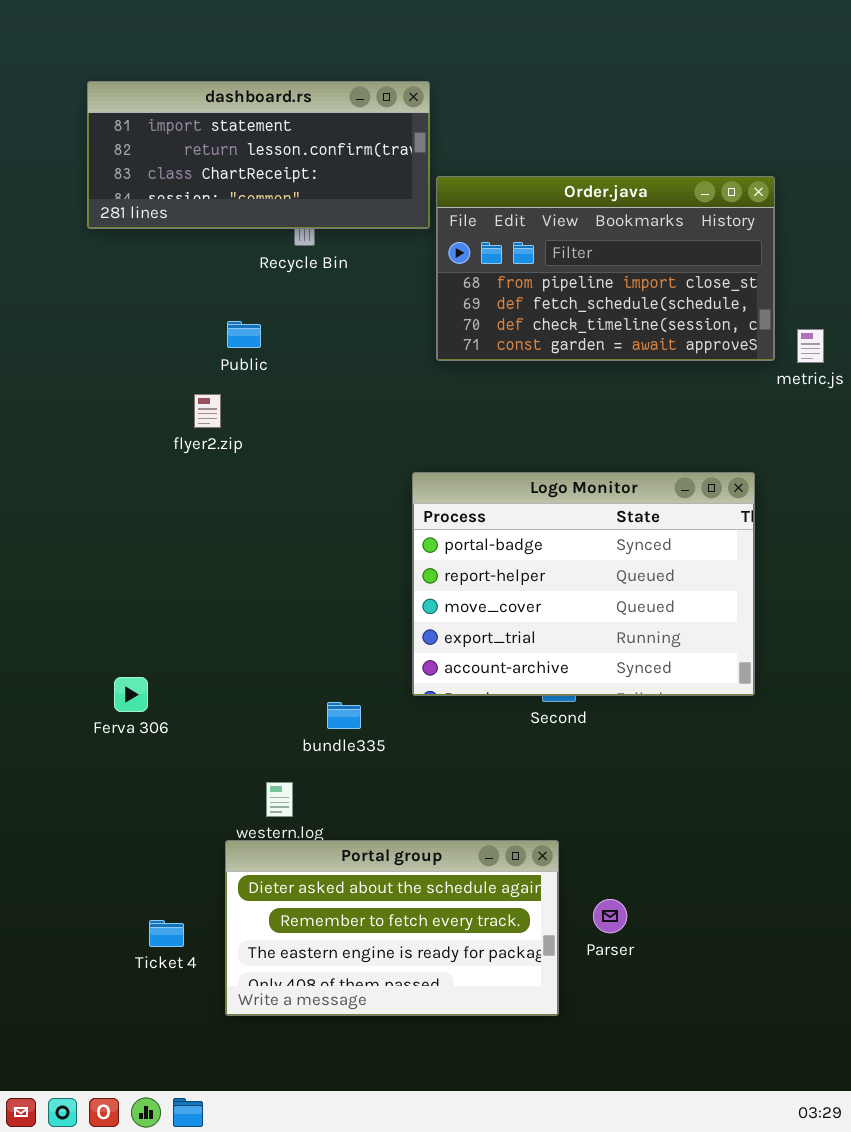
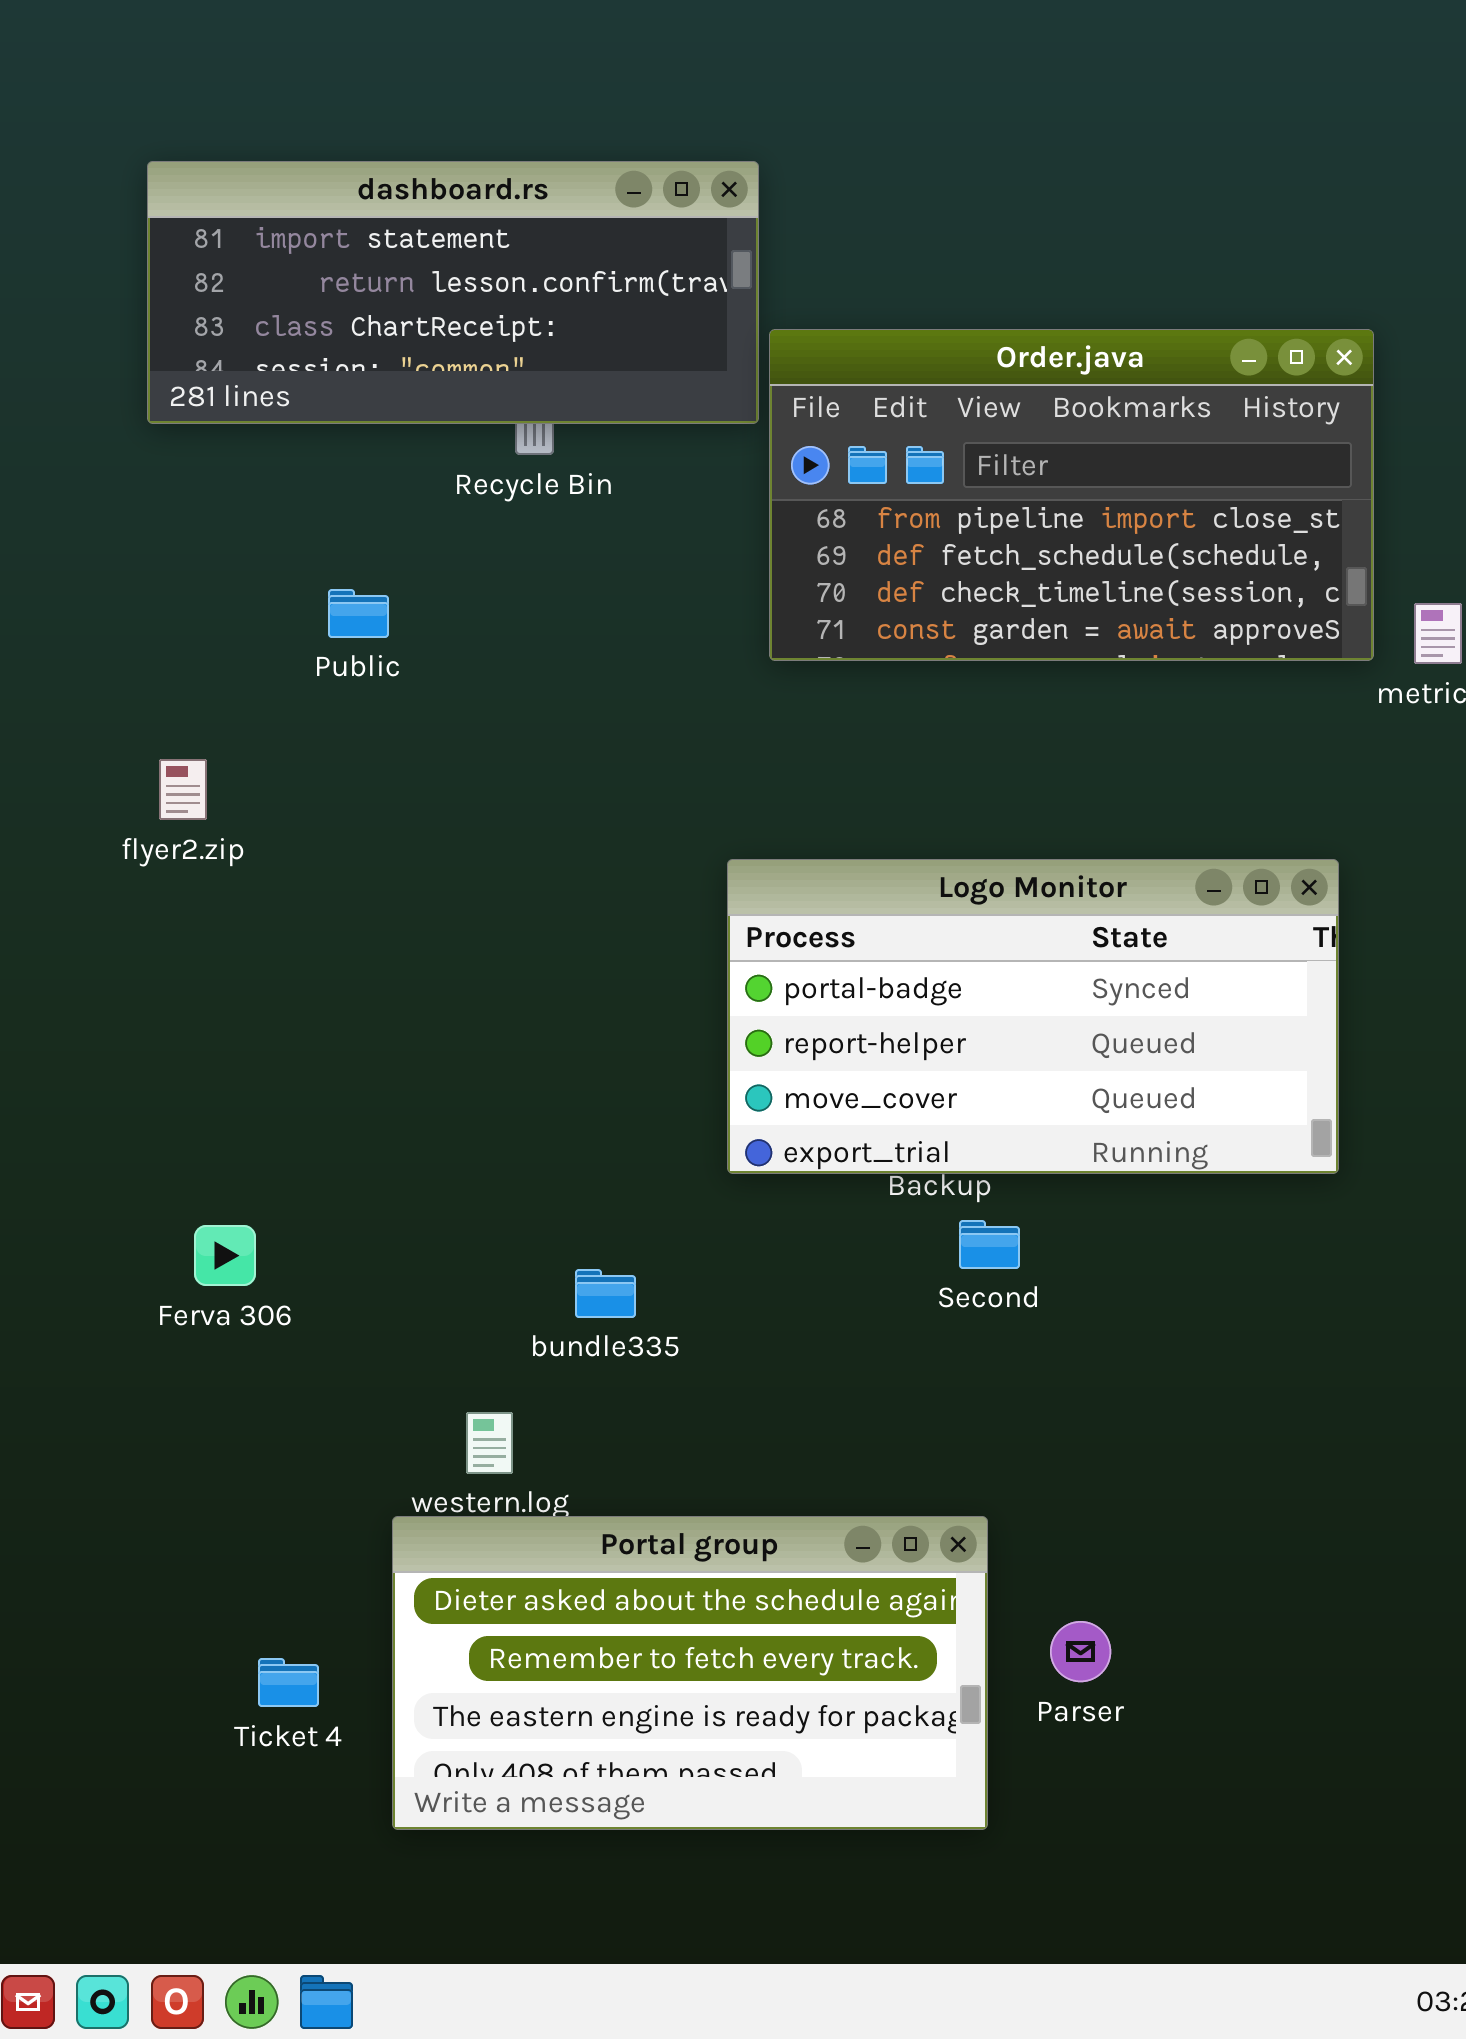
Public: [227,321,261,348] -> [328,589,389,638], moved
flyer2.zip: [194,394,221,428] -> [159,759,207,820], moved
Logo Monitor: [412,472,755,696] -> [727,859,1339,1174], resized

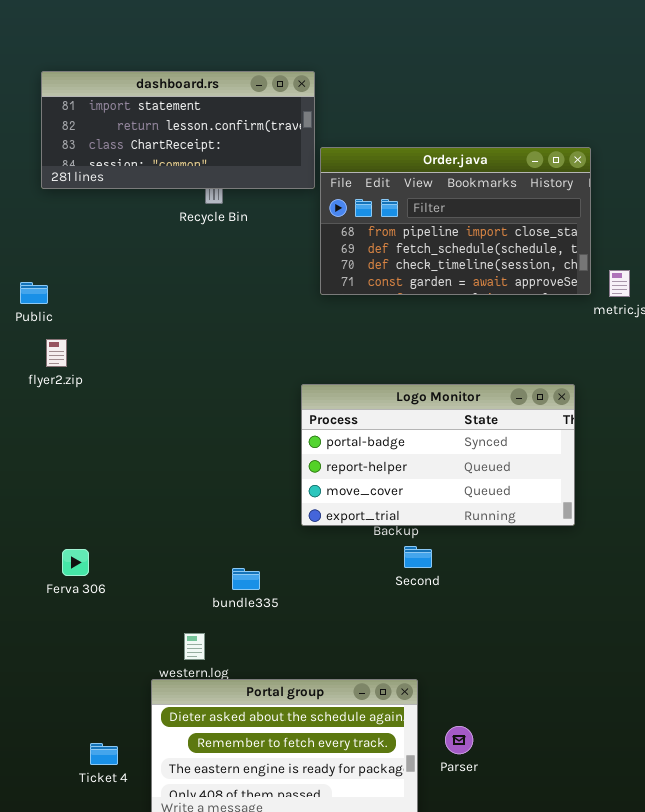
Public: [328,589,389,638] -> [20,282,48,304], moved

